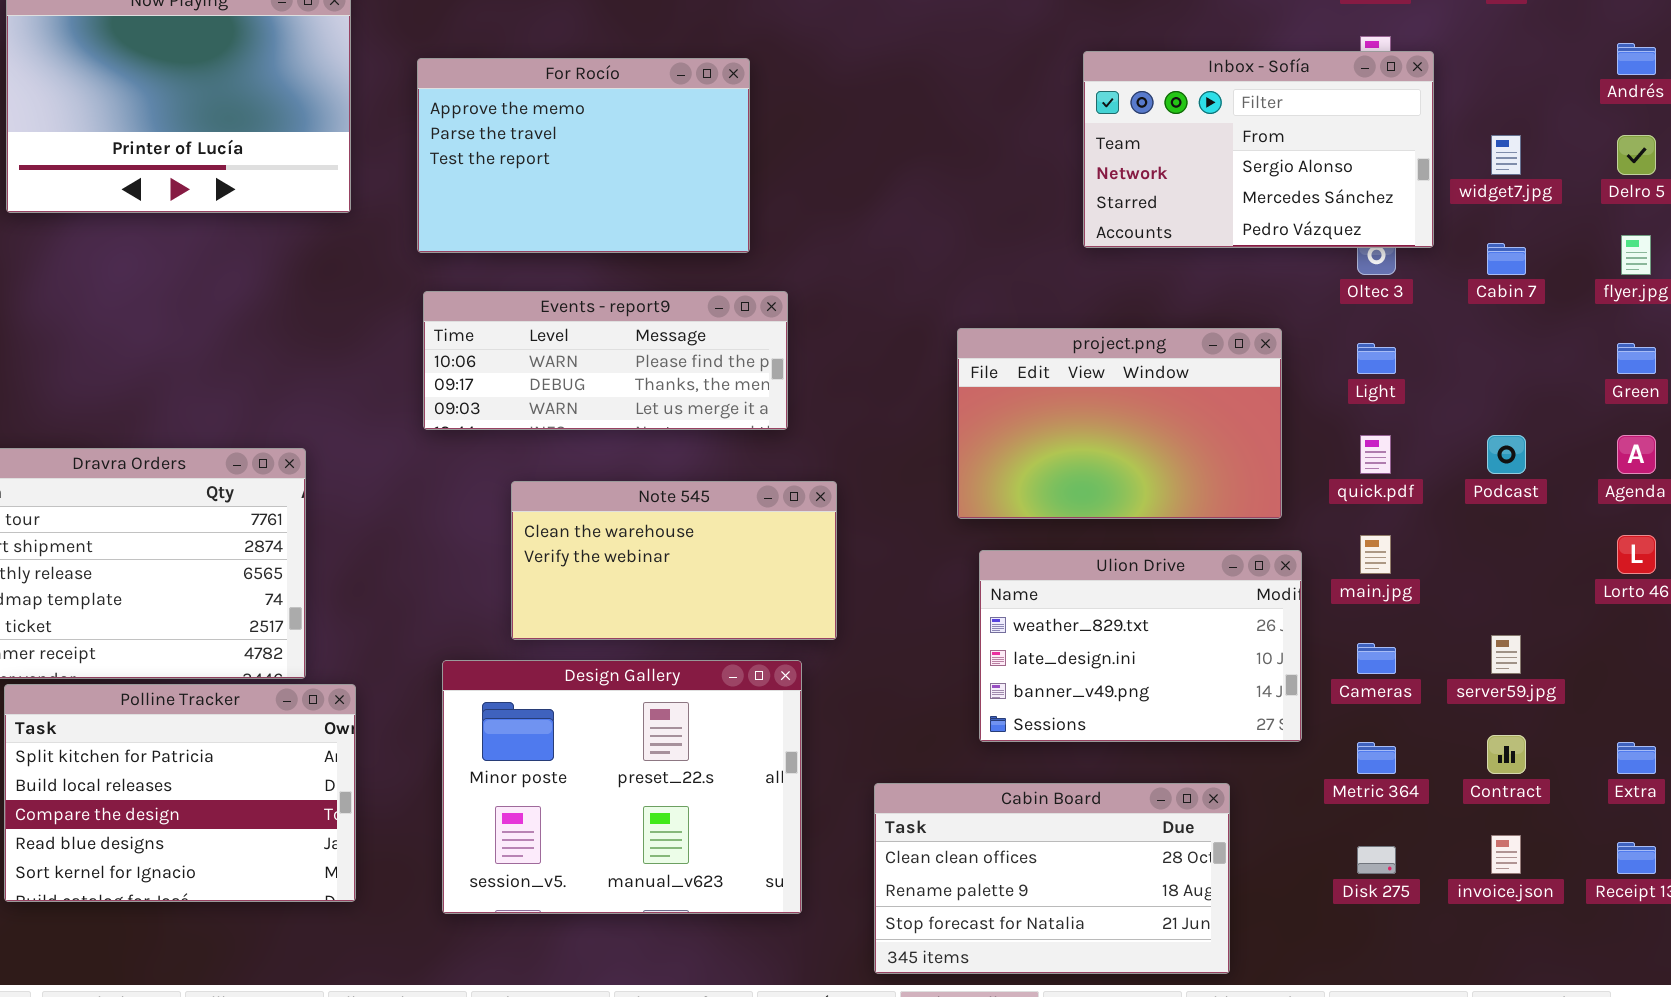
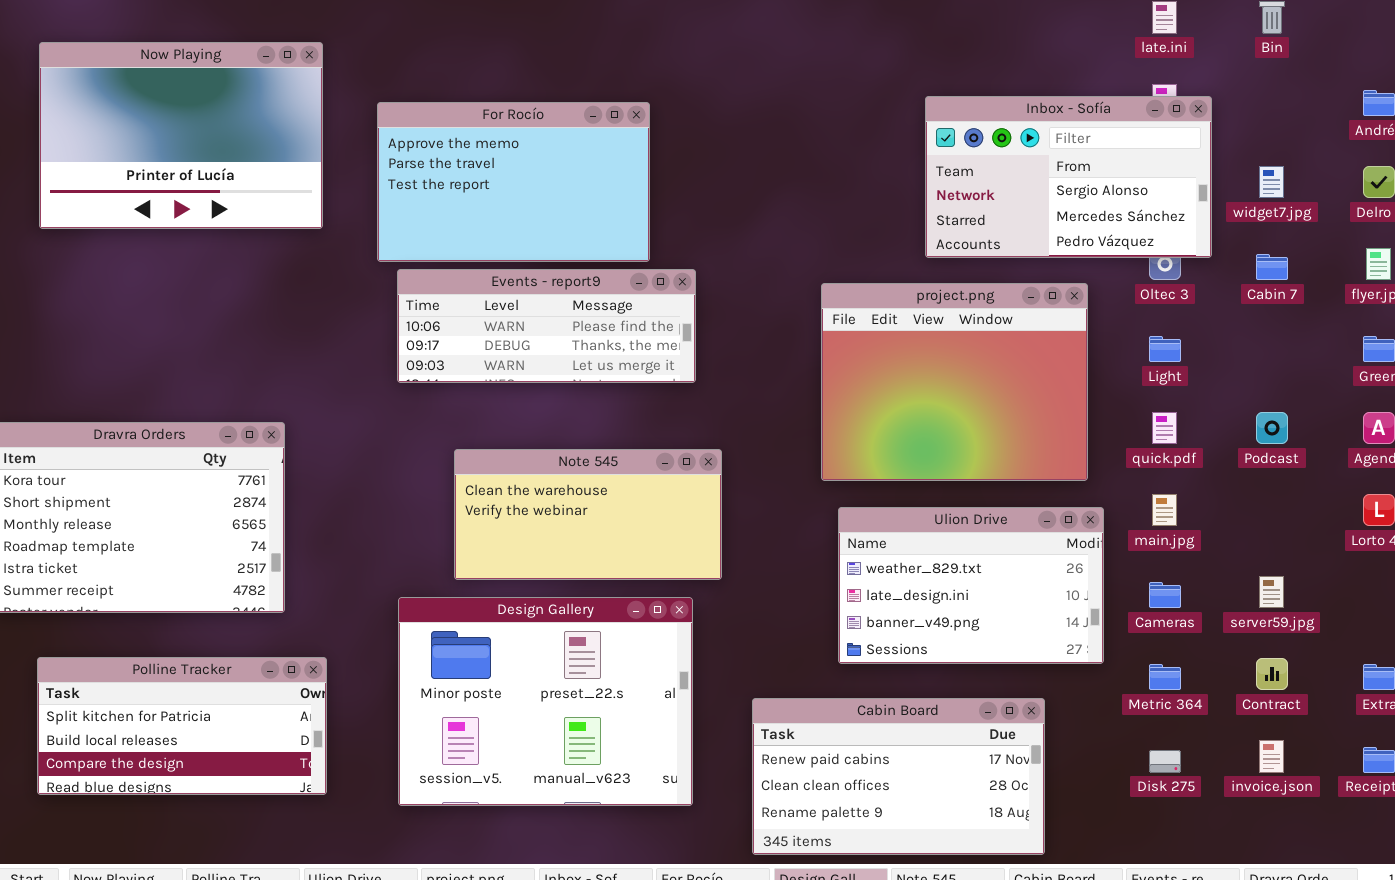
Events - report9: [423,291,788,430] -> [397,269,696,383], moved
project.png: [957,328,1282,519] -> [821,283,1088,481], resized
Polline Tracker: [4,684,356,902] -> [37,657,327,795], resized
Cabin Board: [874,783,1230,974] -> [752,698,1045,855], scrolled up 1 row

